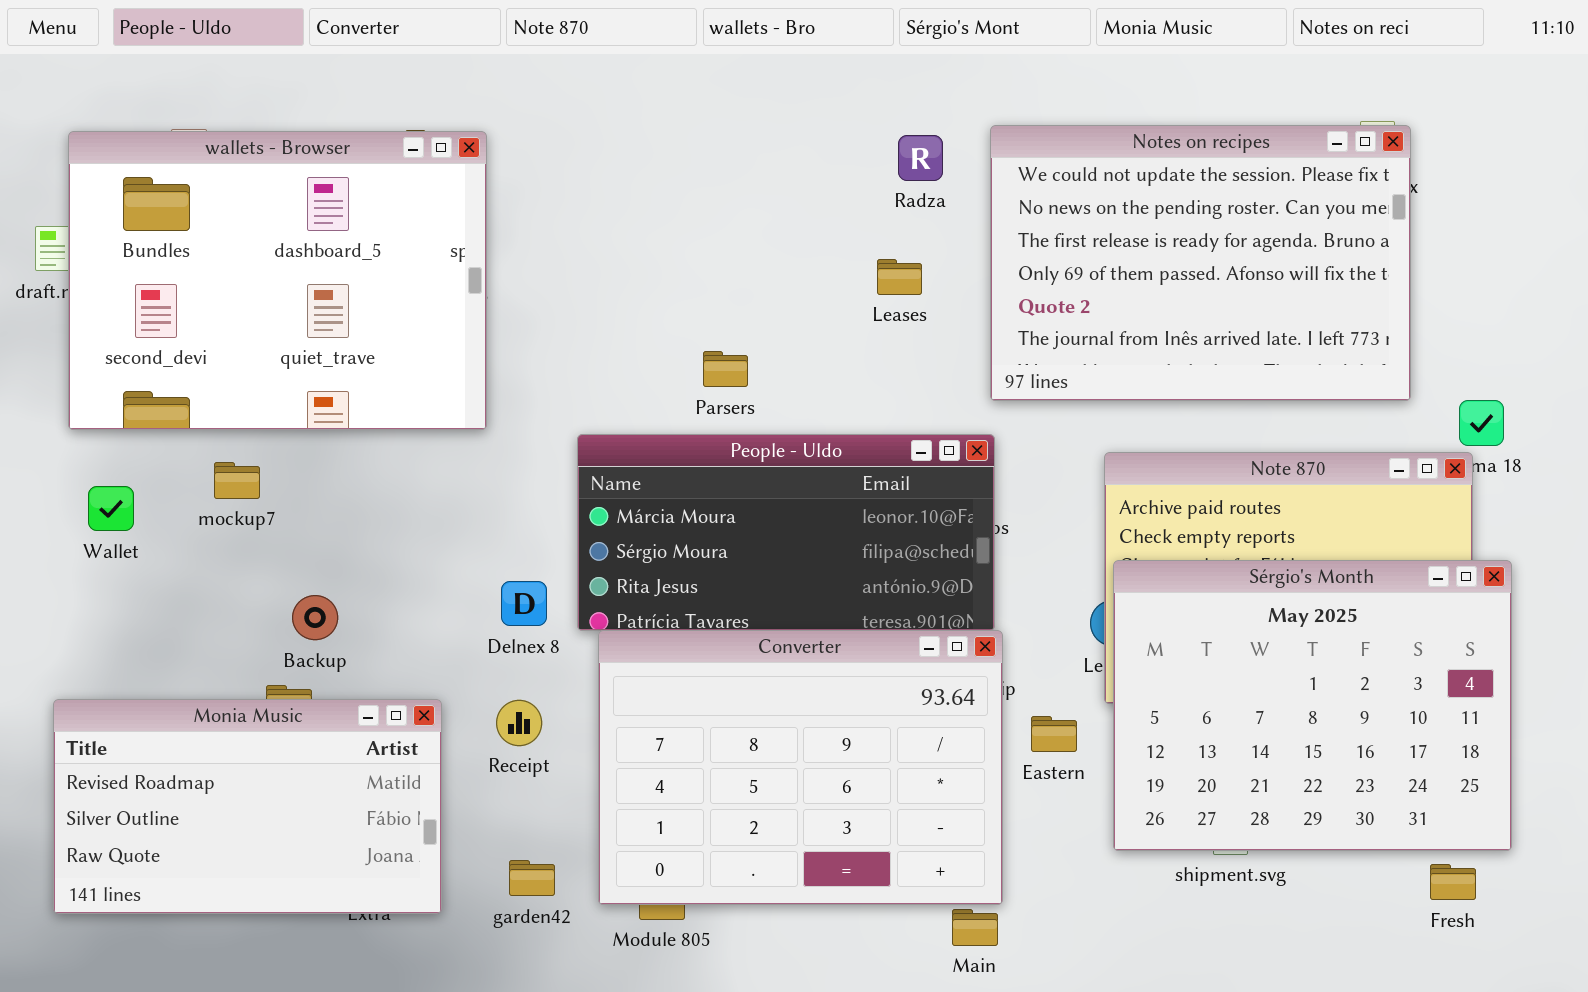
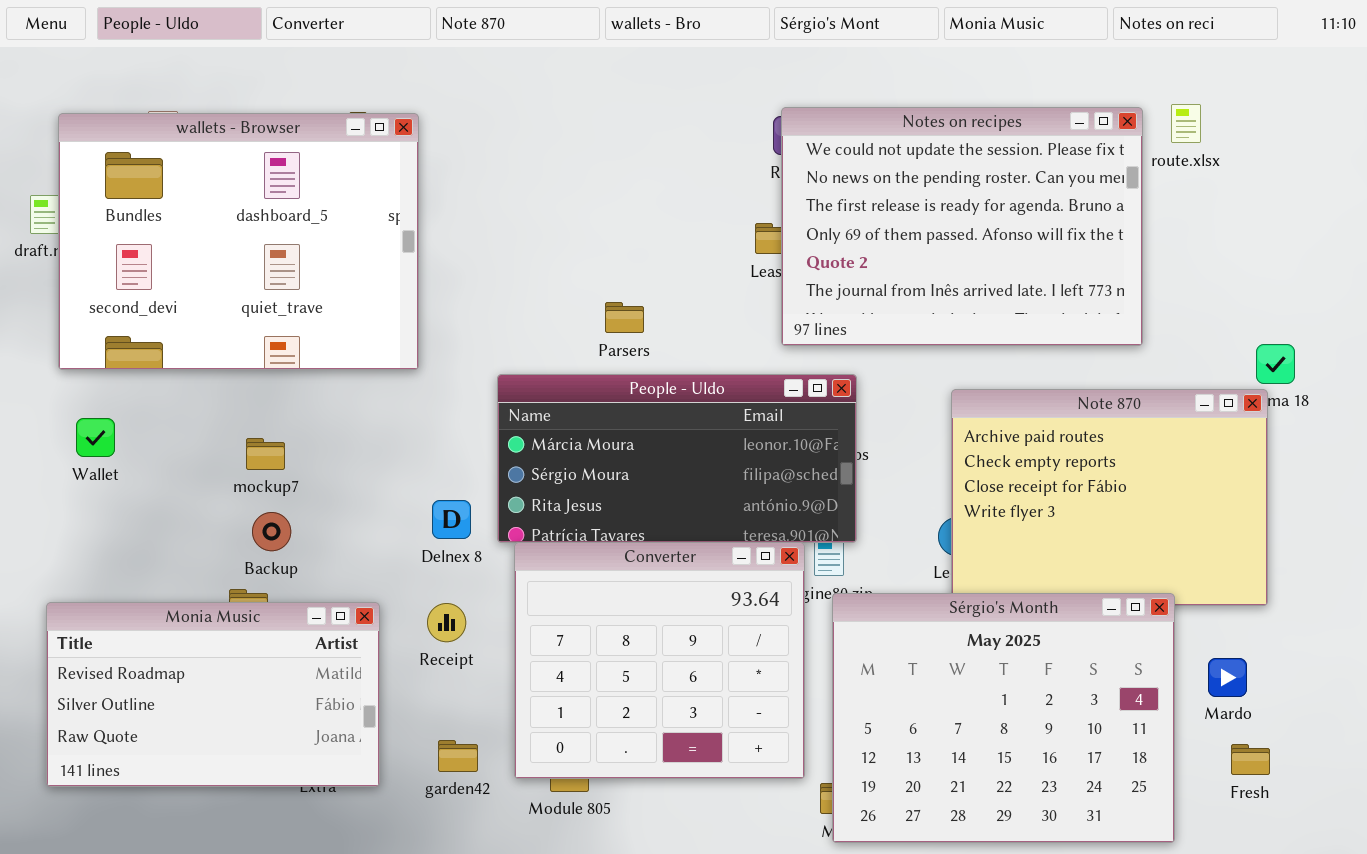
Notes on recipes: [990,125,1411,401] -> [781,107,1143,346], moved
mockup7: [214,462,260,499] -> [246,438,285,470], moved
Sérgio's Month: [1113,560,1512,851] -> [832,593,1175,843], moved
Converter: [598,630,1003,905] -> [514,542,805,779], resized

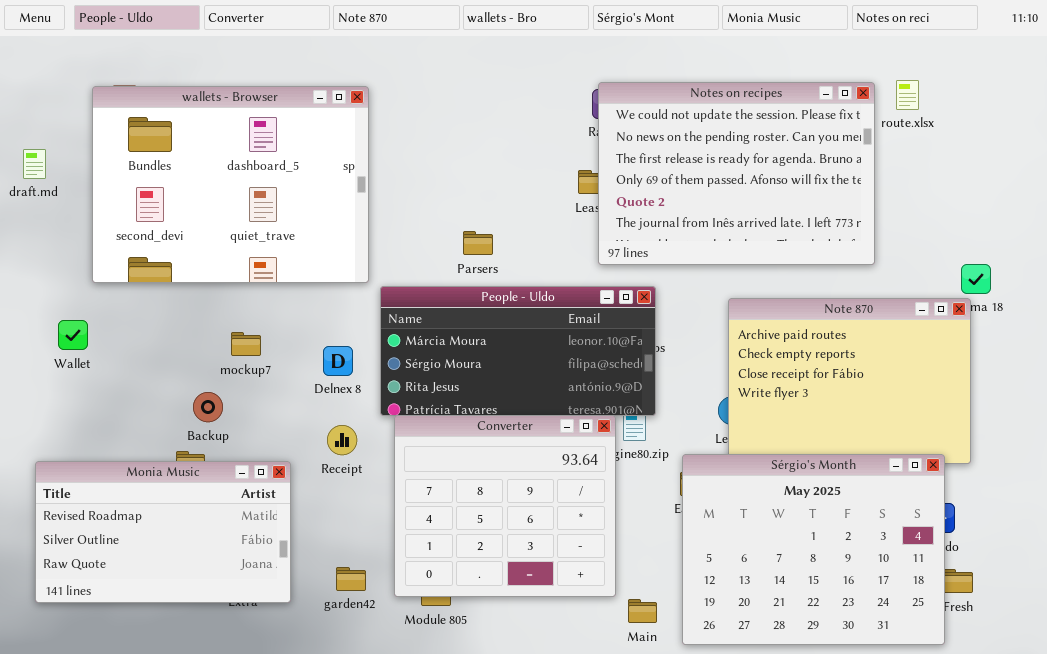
wallets - Browser: [58,113,419,370] -> [92,86,369,283], moved
mockup7: [246,438,285,470] -> [231,332,261,356], moved
Delnex 8: [432,500,471,539] -> [323,346,353,376], moved
Sérgio's Month: [832,593,1175,843] -> [682,454,945,645], moved
Receipt: [427,603,466,642] -> [327,425,357,455], moved

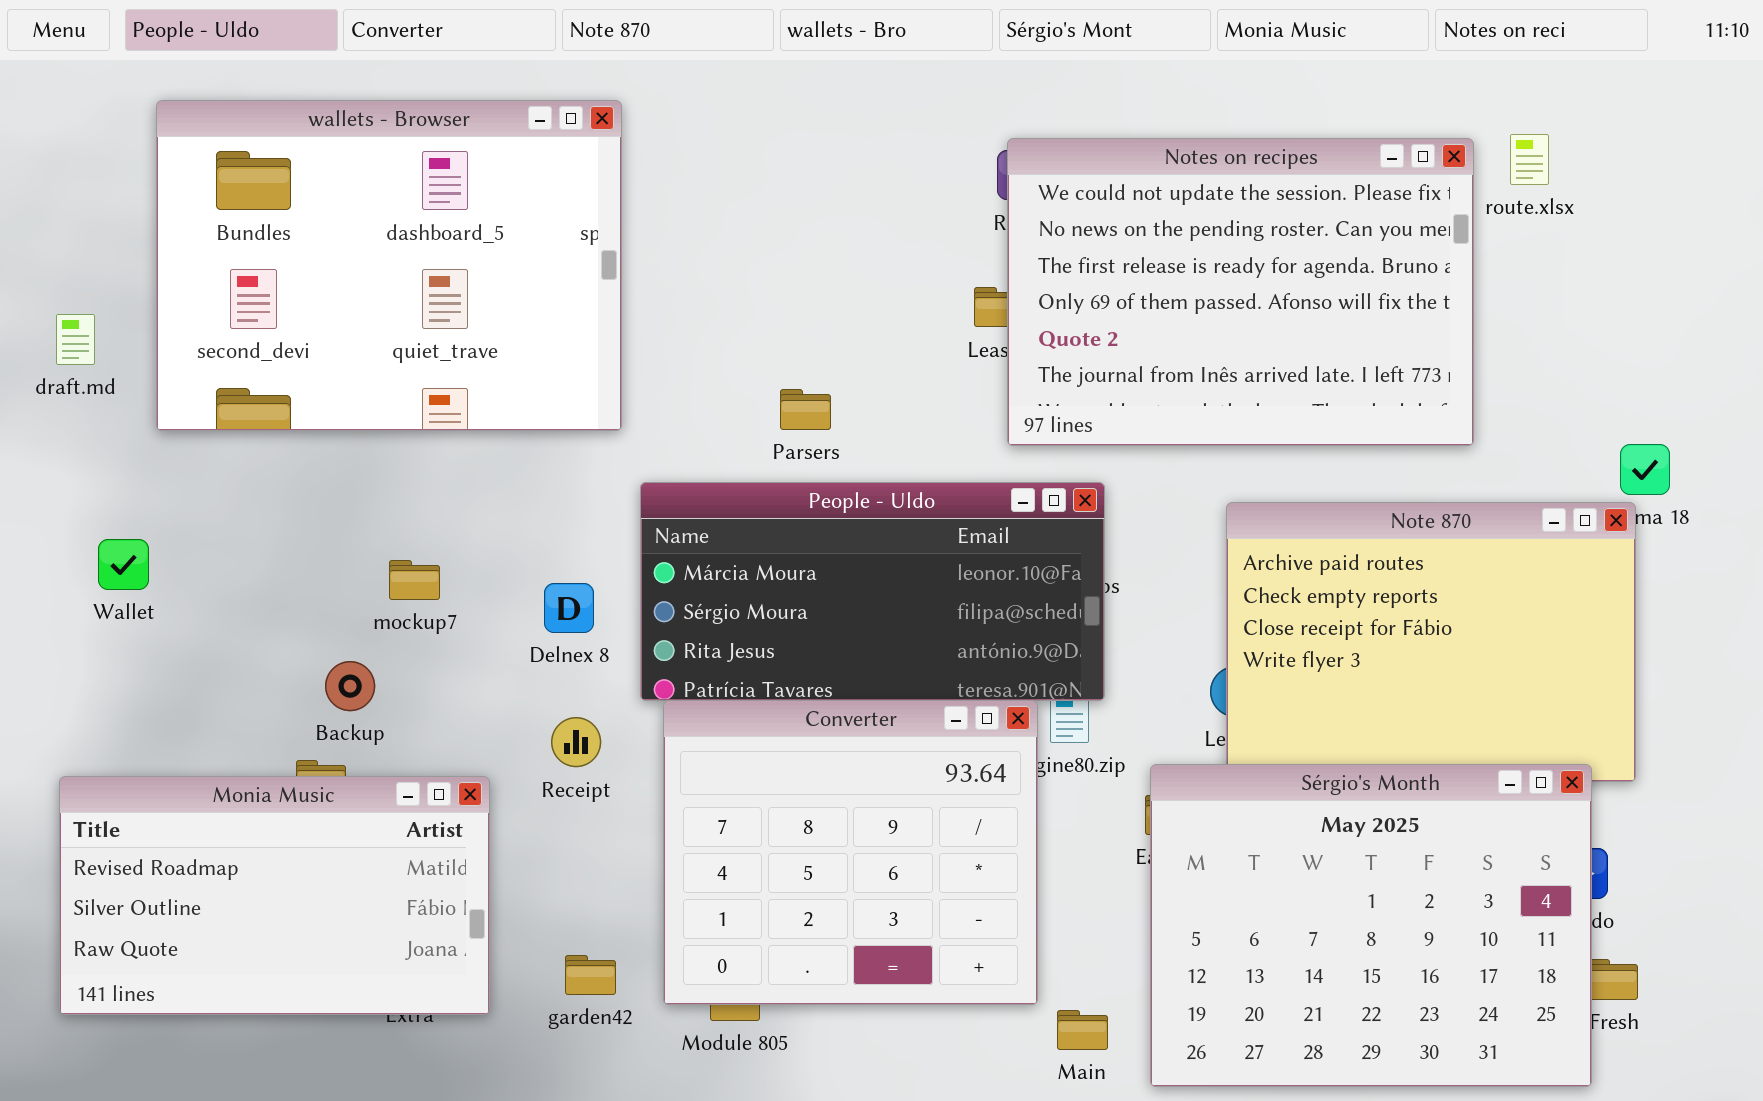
wallets - Browser: [92,86,369,283] -> [156,100,622,431], moved
draft.md: [23,149,46,179] -> [56,314,95,365], moved

